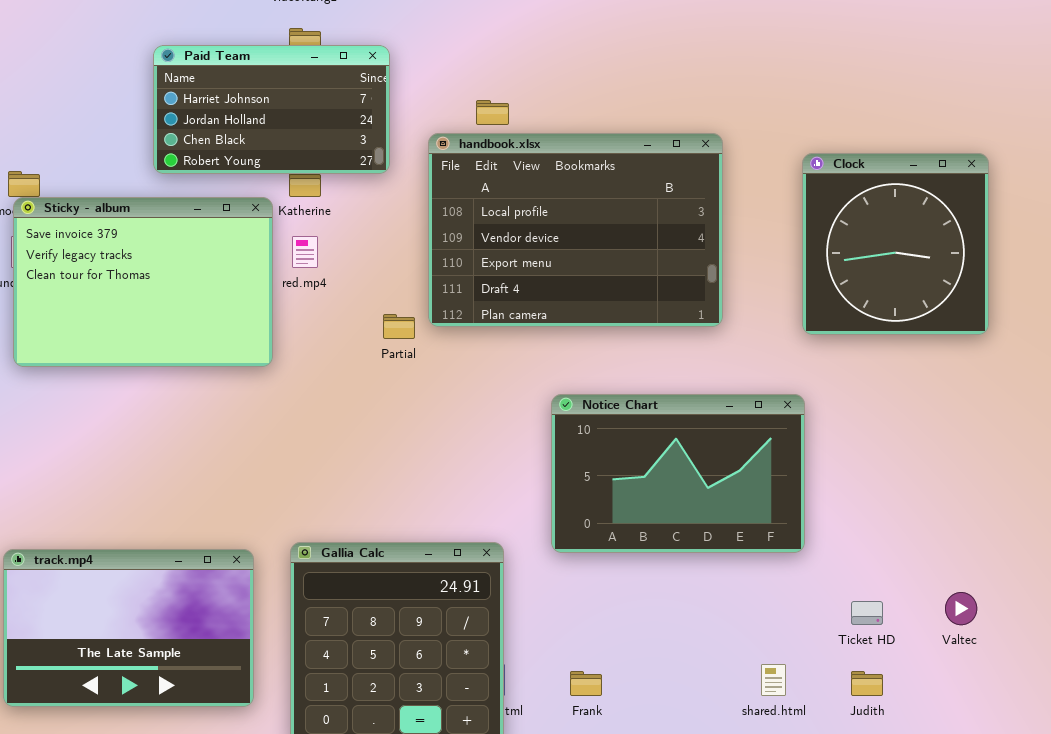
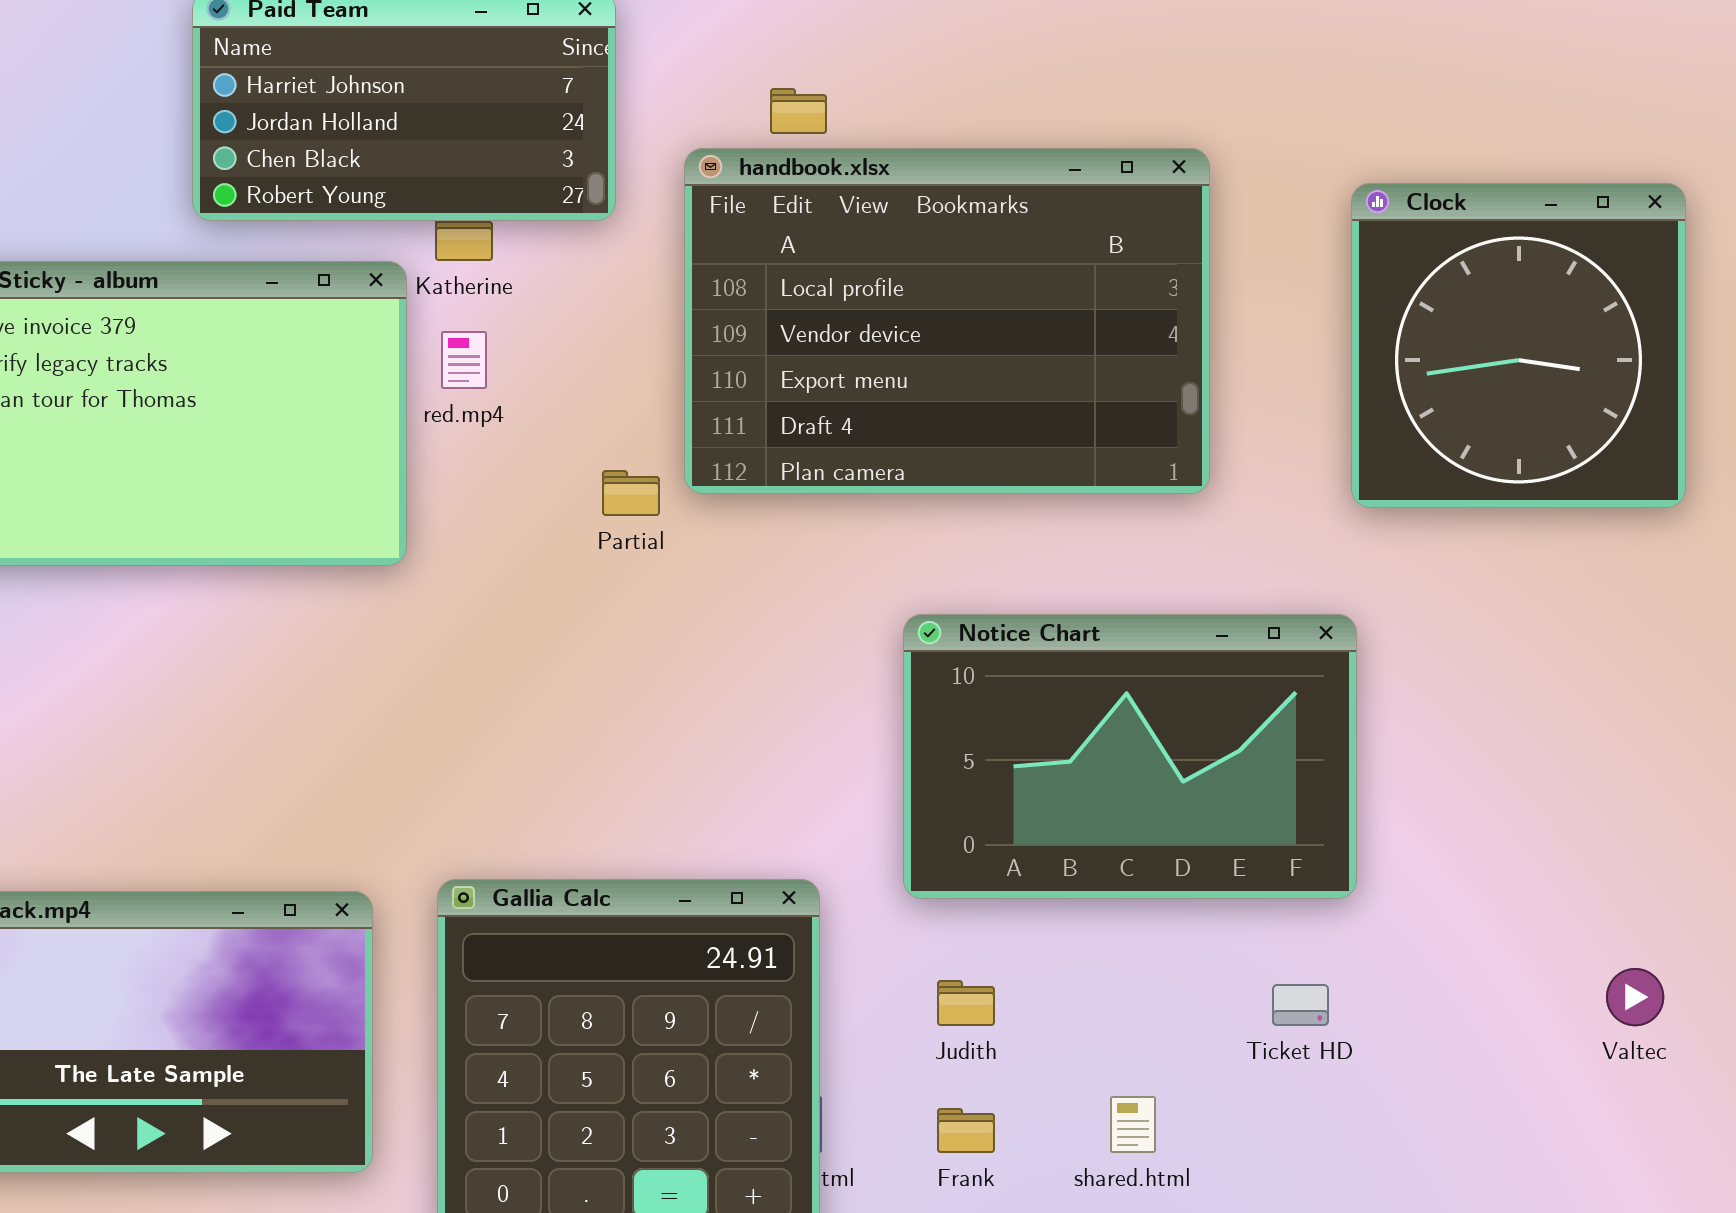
Ticket HD: [851,601,883,625] -> [1272,984,1329,1026], moved
shared.html: [761,664,786,696] -> [1110,1096,1156,1153], moved
Judith: [851,671,883,696] -> [937,980,995,1026], moved

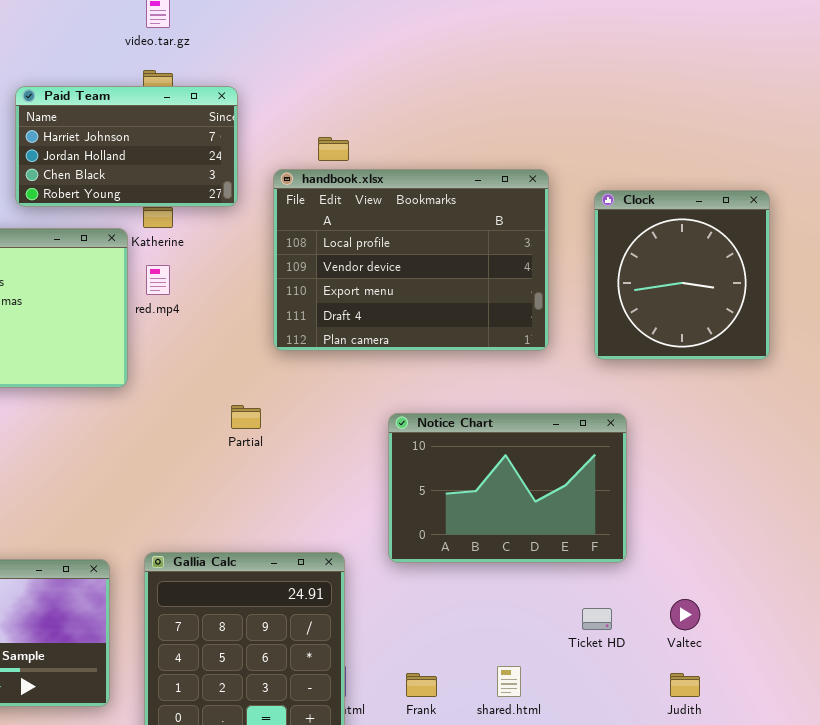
Clock: [1351,183,1686,508] -> [594,190,770,360], moved
Partial: [602,470,660,516] -> [231,405,261,429], moved
Valtec: [1606,968,1664,1026] -> [670,599,700,630], moved
Judith: [937,980,995,1026] -> [670,673,700,697], moved

